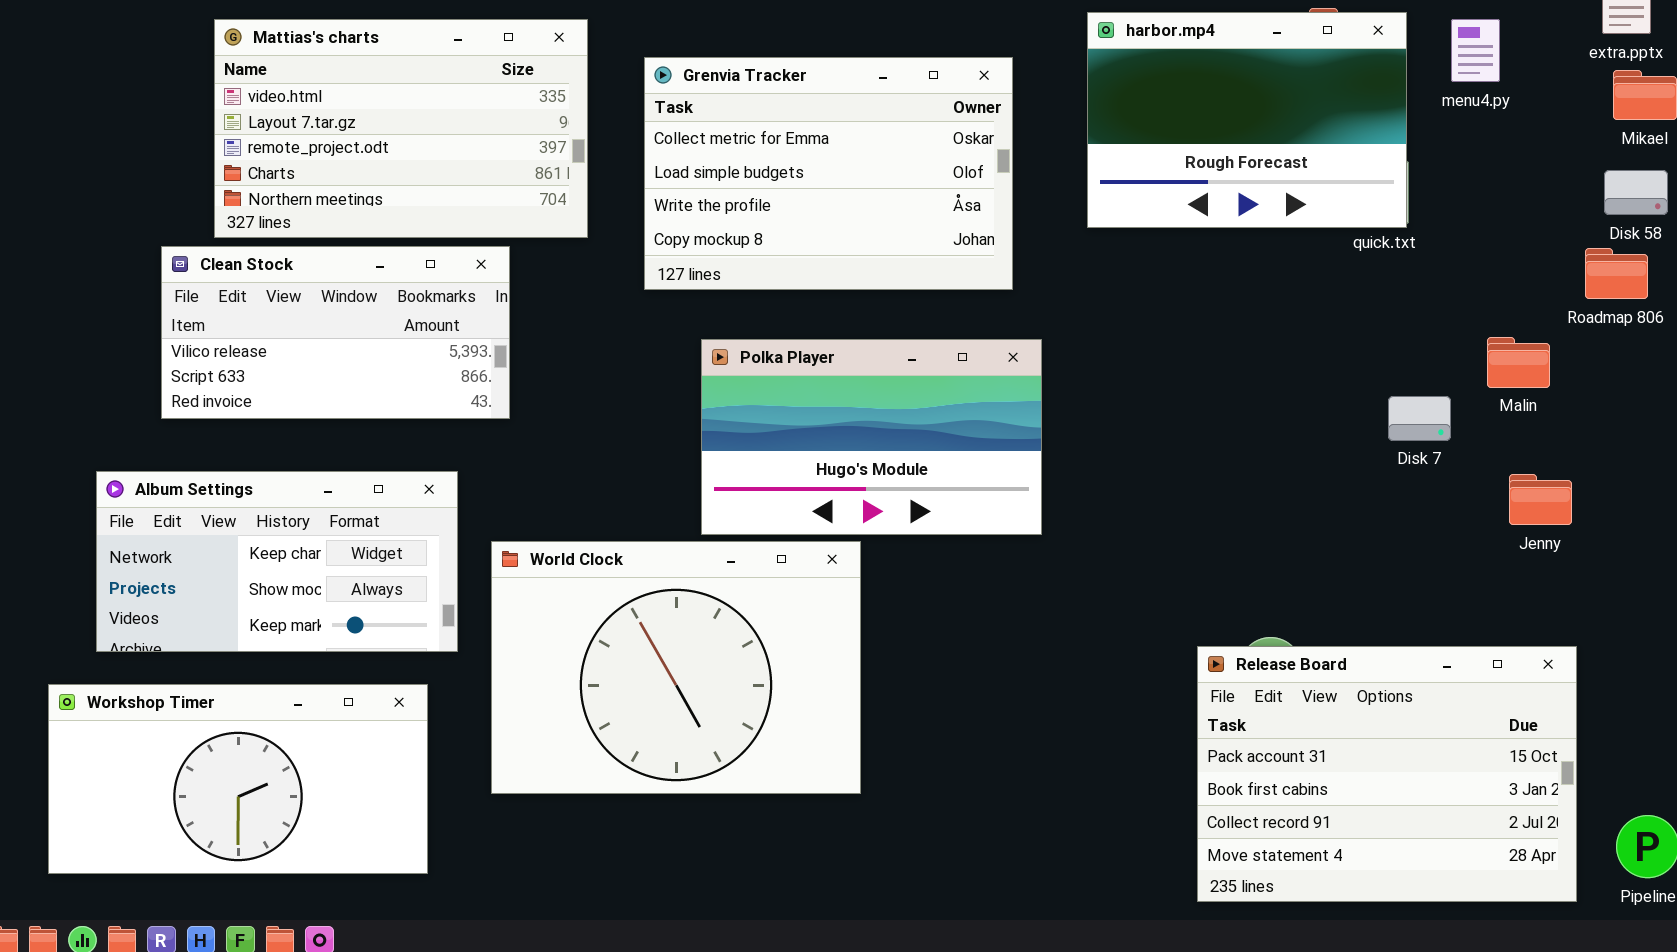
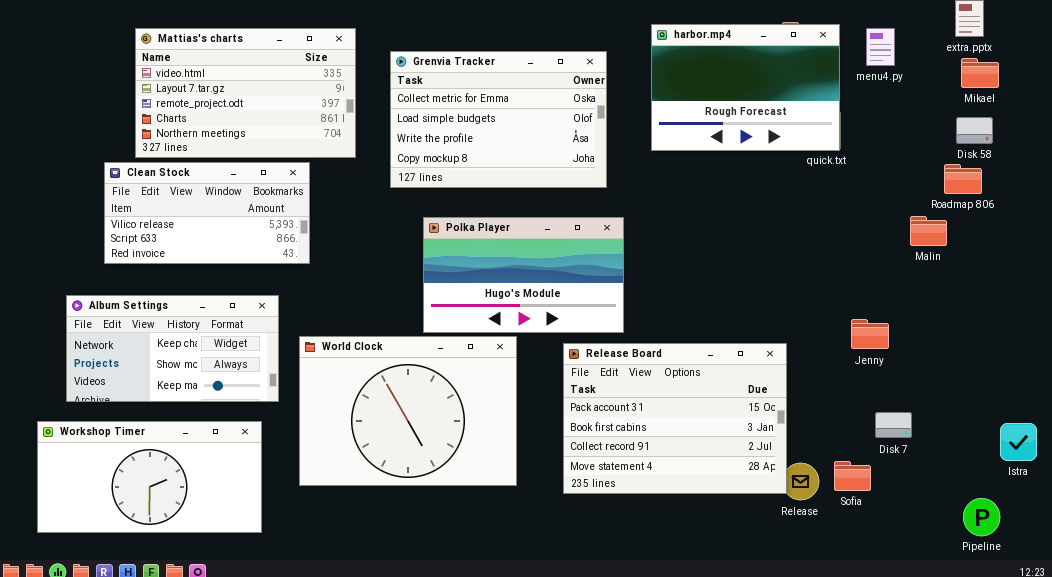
Malin: [1487,337,1550,388] -> [910,216,947,246], moved
Disk 7: [1388,396,1451,441] -> [875,412,912,438], moved
Jenny: [1509,474,1572,525] -> [851,319,889,349], moved
Release Board: [1197,646,1577,902] -> [563,343,787,494], moved

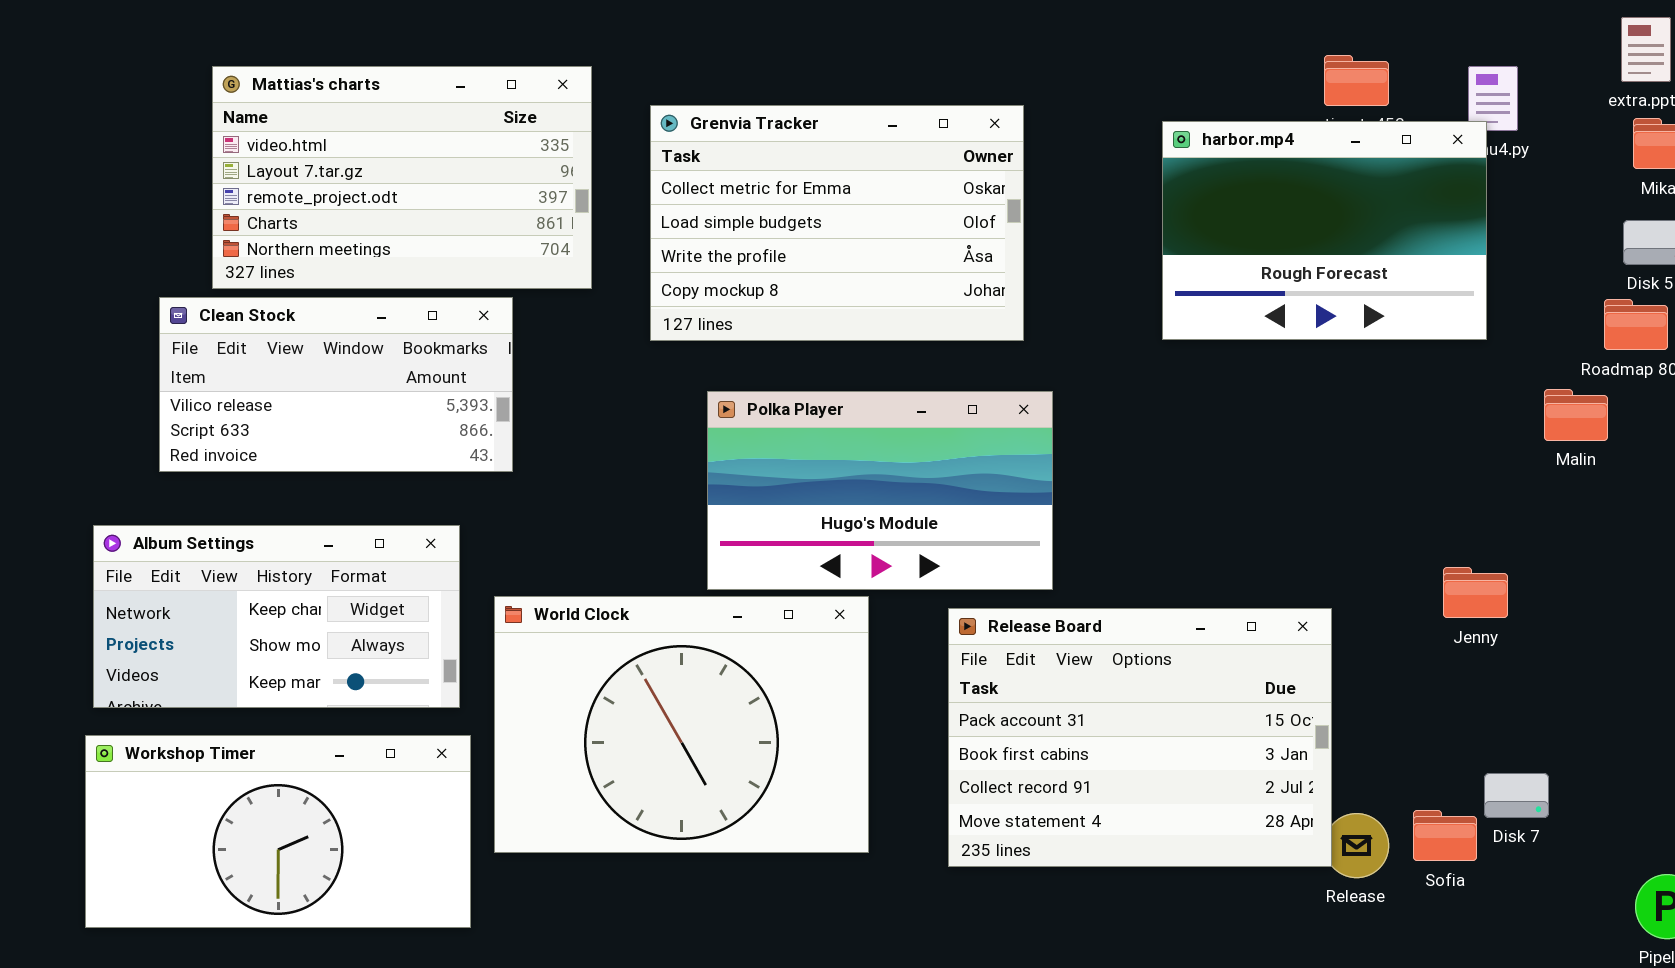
harbor.mp4: [651,24,840,151] -> [1162,121,1487,340], moved
Disk 7: [875,412,912,438] -> [1484,773,1549,818], moved
Workshop Timer: [37,421,262,533] -> [85,735,471,928], moved

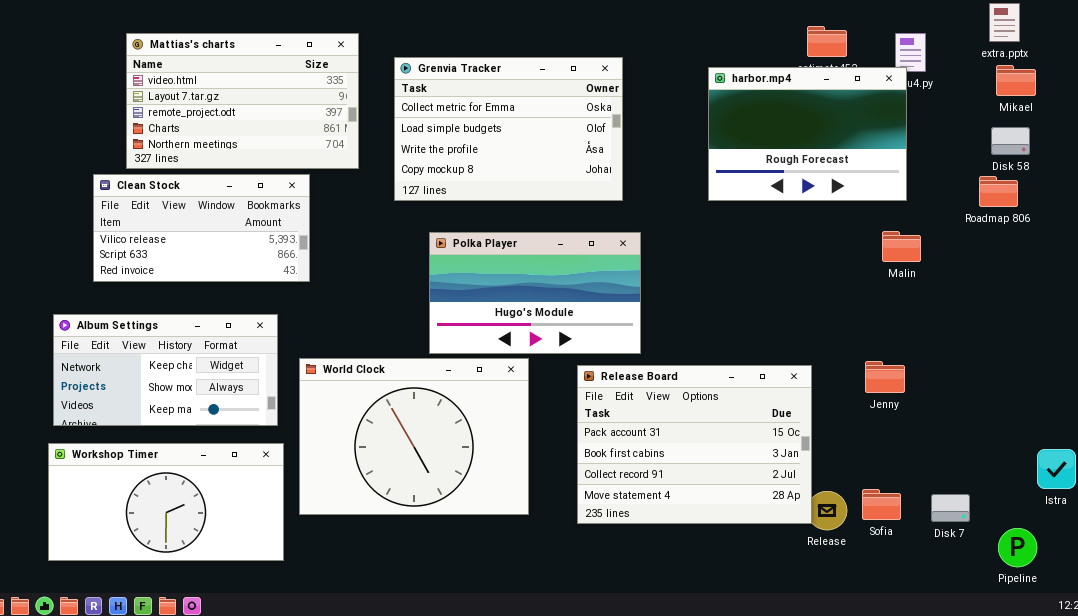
Malin: [1544,389,1608,441] -> [882,231,921,262], moved
Jenny: [1443,567,1508,618] -> [865,361,905,393], moved
Disk 7: [1484,773,1549,818] -> [931,494,970,522], moved

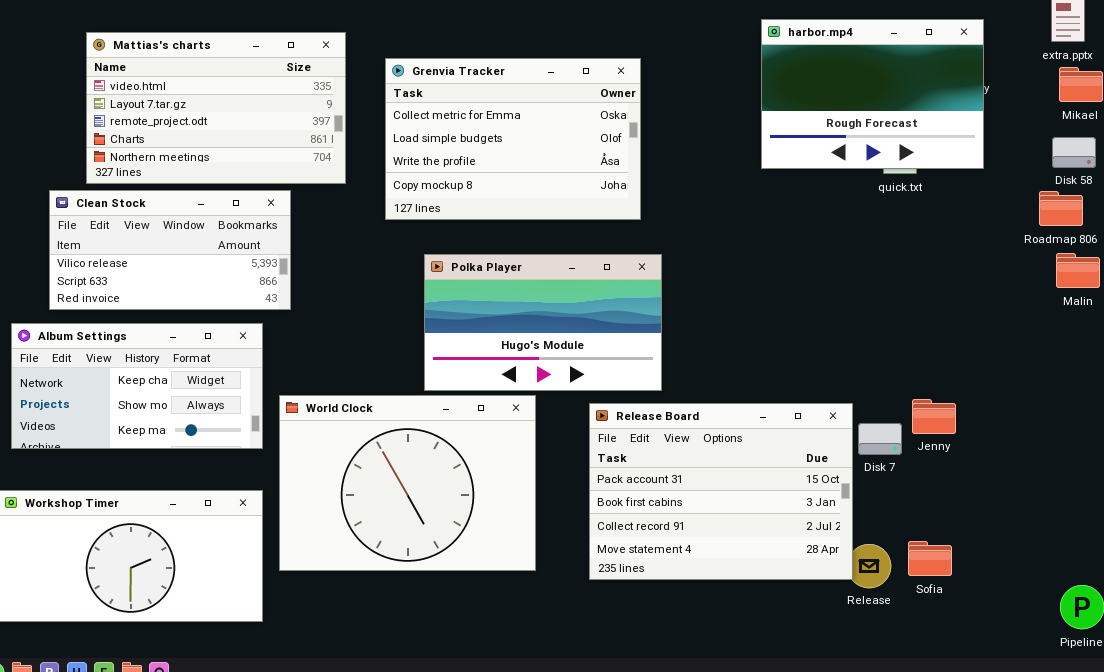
harbor.mp4: [708,67,907,201] -> [761,19,984,169], moved
Malin: [882,231,921,262] -> [1056,253,1100,288], moved
Album Settings: [53,314,278,426] -> [11,323,263,449], moved
Disk 7: [931,494,970,522] -> [858,423,902,455], moved

